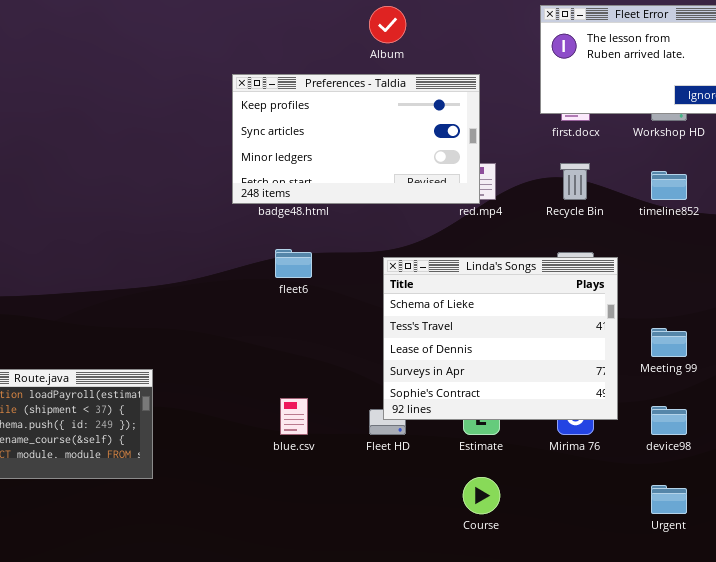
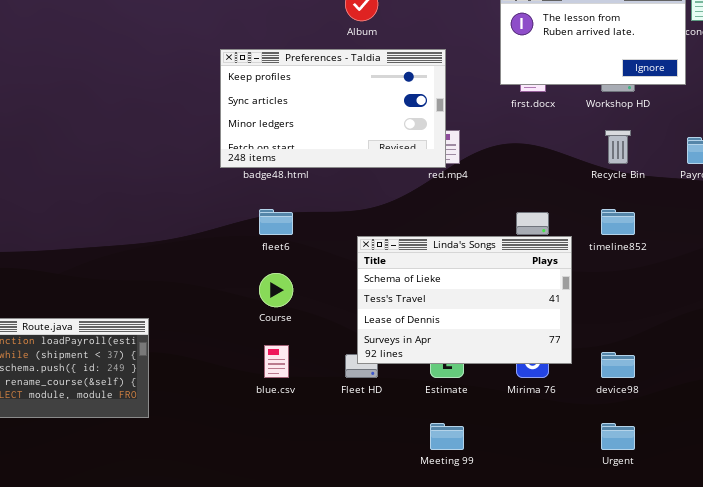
Recycle Bin: [560,163,590,200] -> [605,130,631,164], moved
timeline852: [651,171,687,200] -> [601,209,635,235], moved
Linda's Songs: [383,257,618,420] -> [357,236,572,364], resized
Meeting 99: [651,328,687,357] -> [430,423,464,450], moved
Course: [463,477,500,514] -> [259,273,293,307], moved

